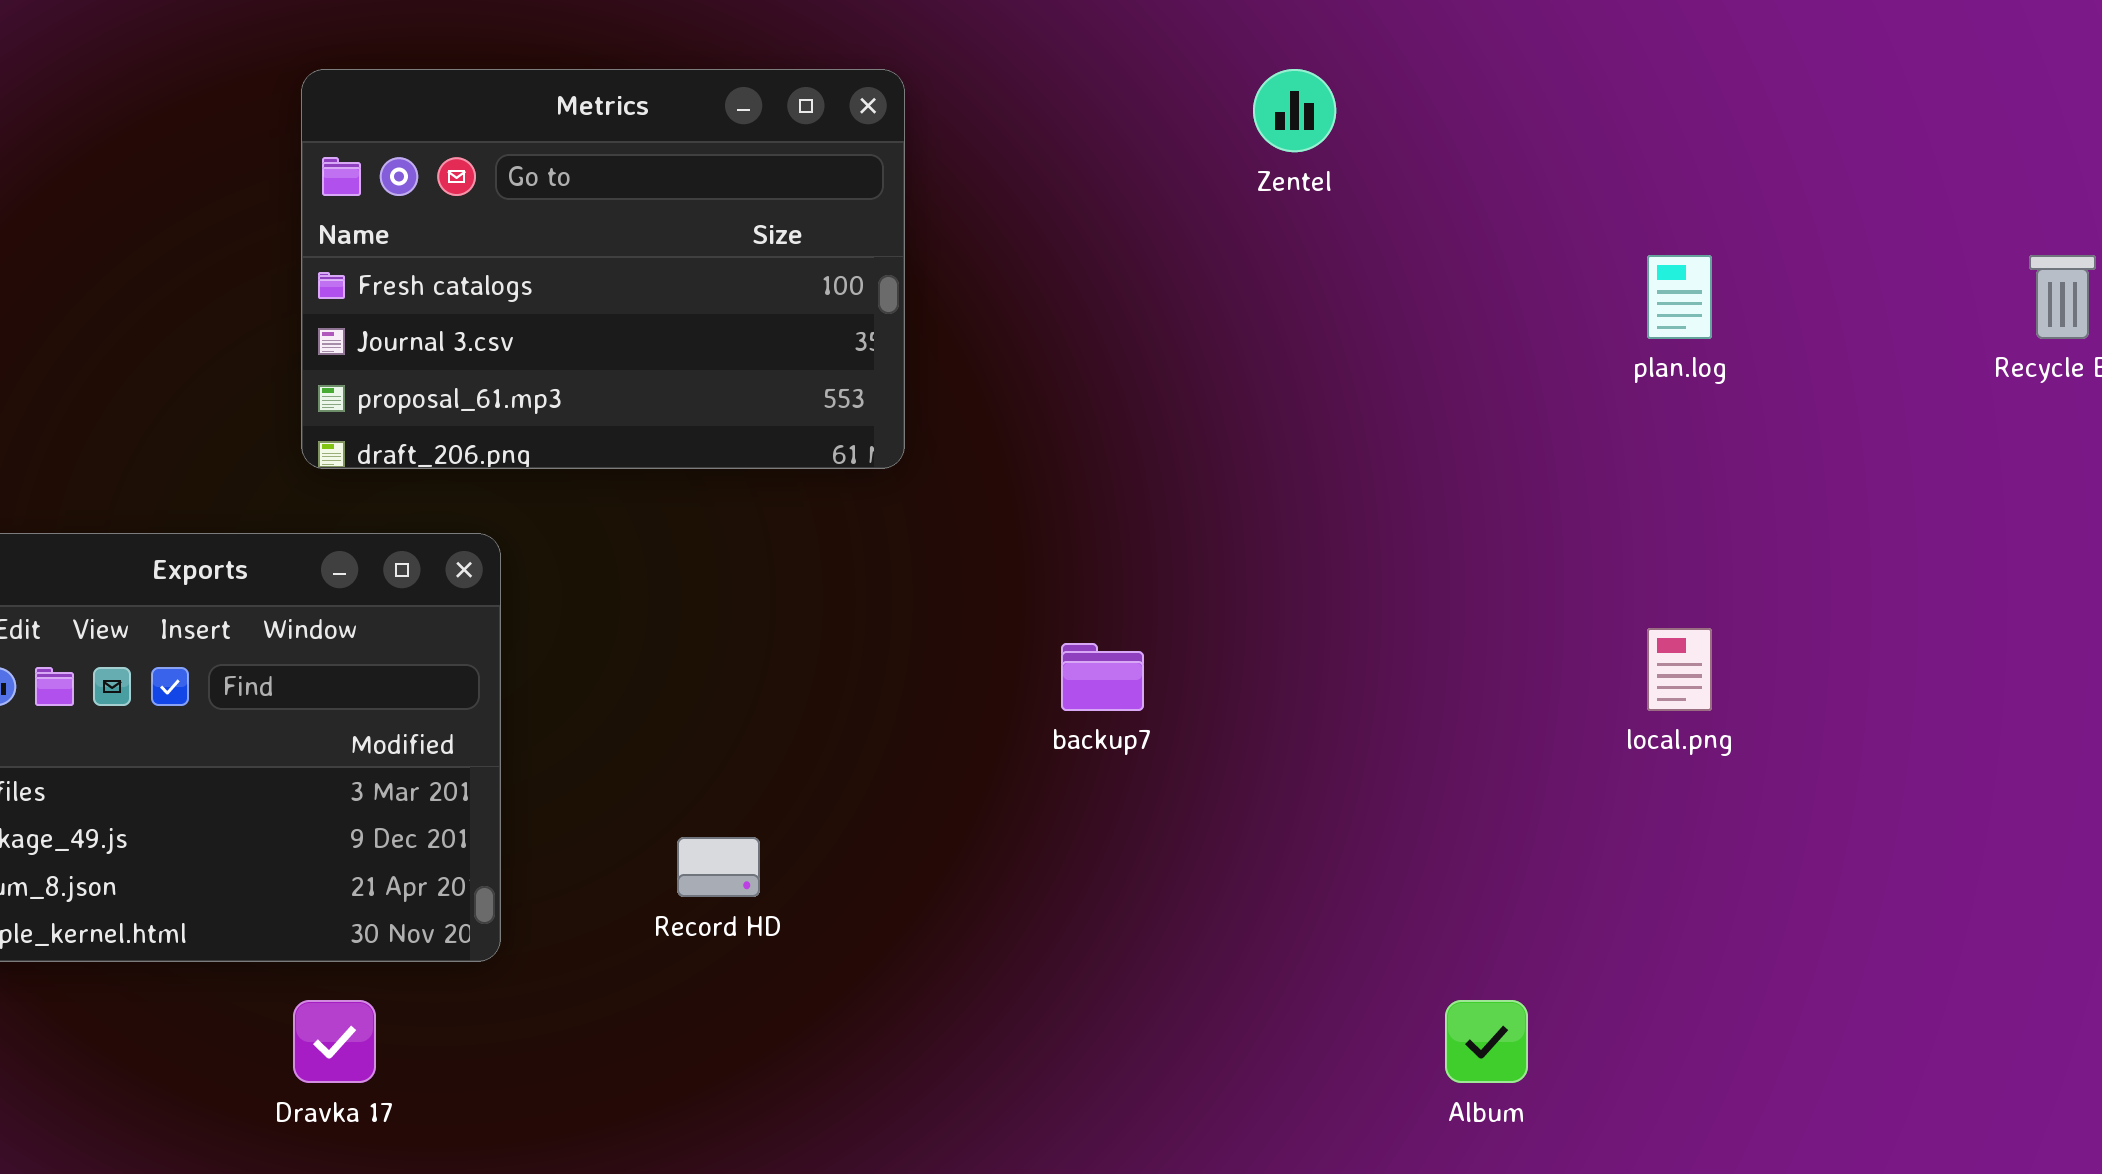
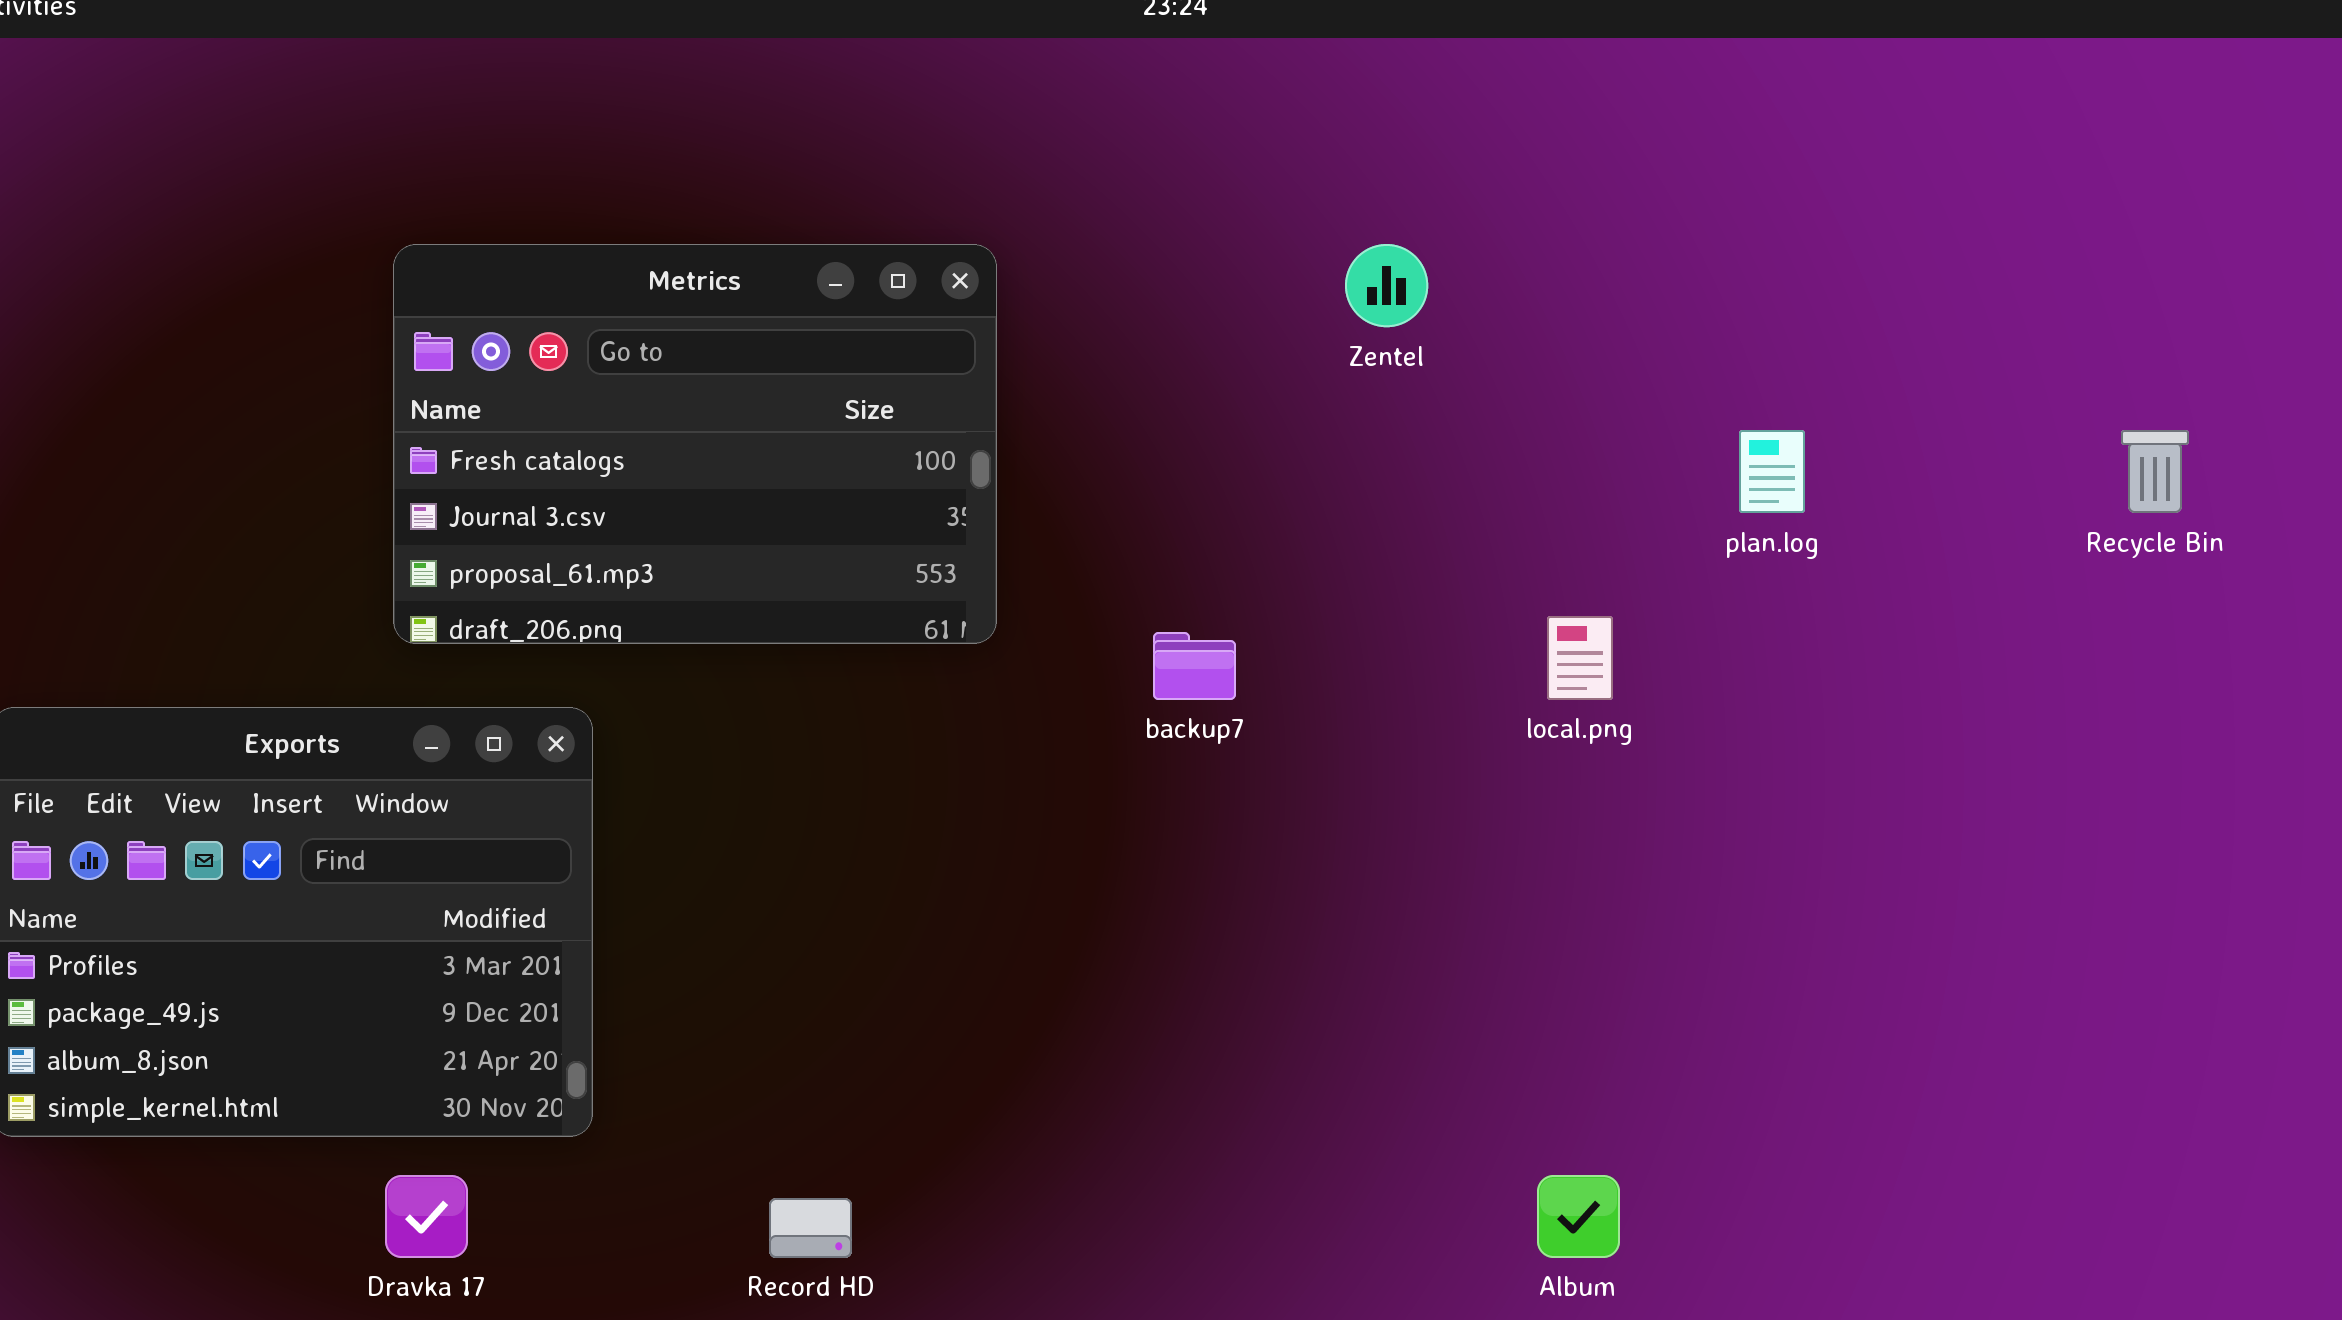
local.png: [1647,628,1712,711] -> [1547,616,1613,700], moved
backup7: [1061,643,1144,711] -> [1153,632,1236,700], moved
Record HD: [677,837,760,897] -> [769,1198,852,1258], moved

